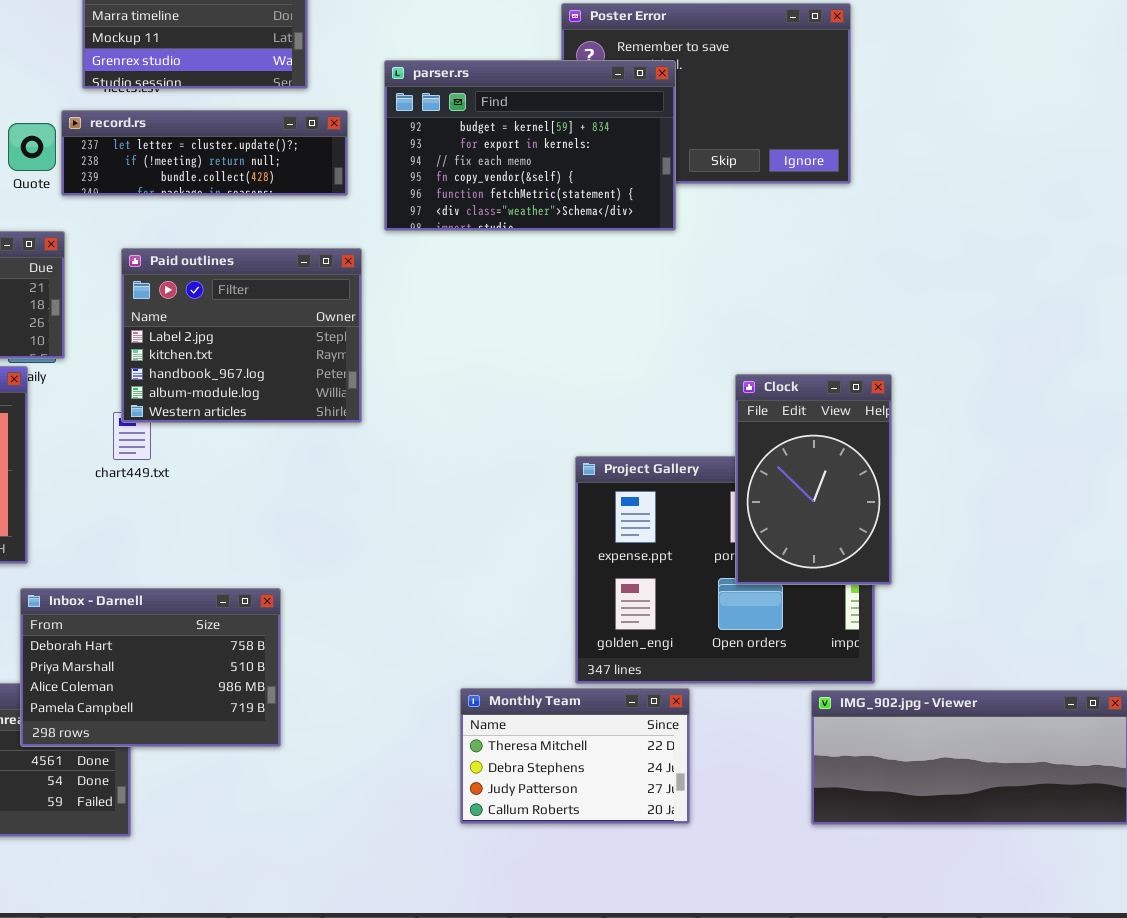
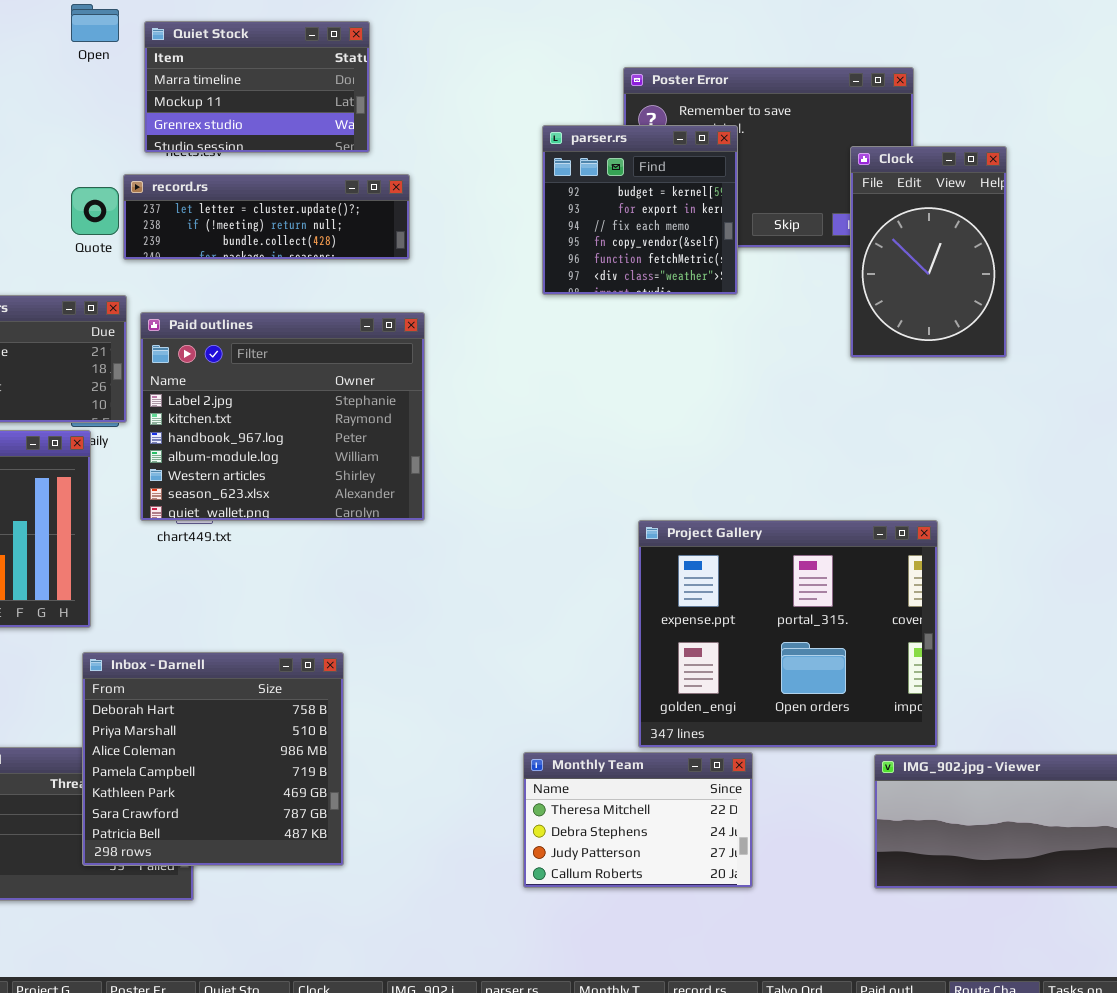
parser.rs: [384,60,676,231] -> [542,125,738,295], resized
Paid outlines: [121,248,362,423] -> [140,312,425,521], resized
Clock: [735,374,892,585] -> [850,146,1007,358], moved
Inbox - Darnell: [20,588,281,747] -> [82,652,344,866], resized

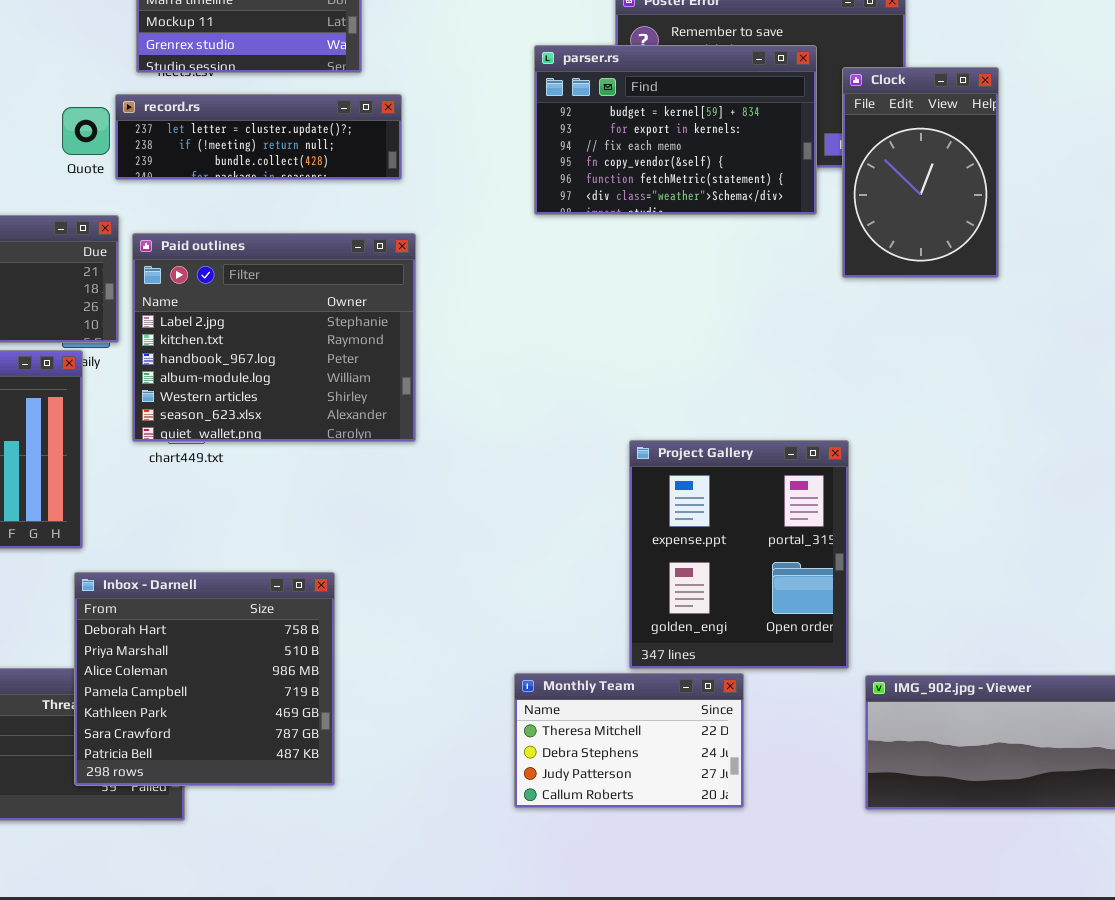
parser.rs: [542,125,738,295] -> [534,45,817,215], resized
Project Gallery: [638,520,938,748] -> [629,440,849,669], resized

